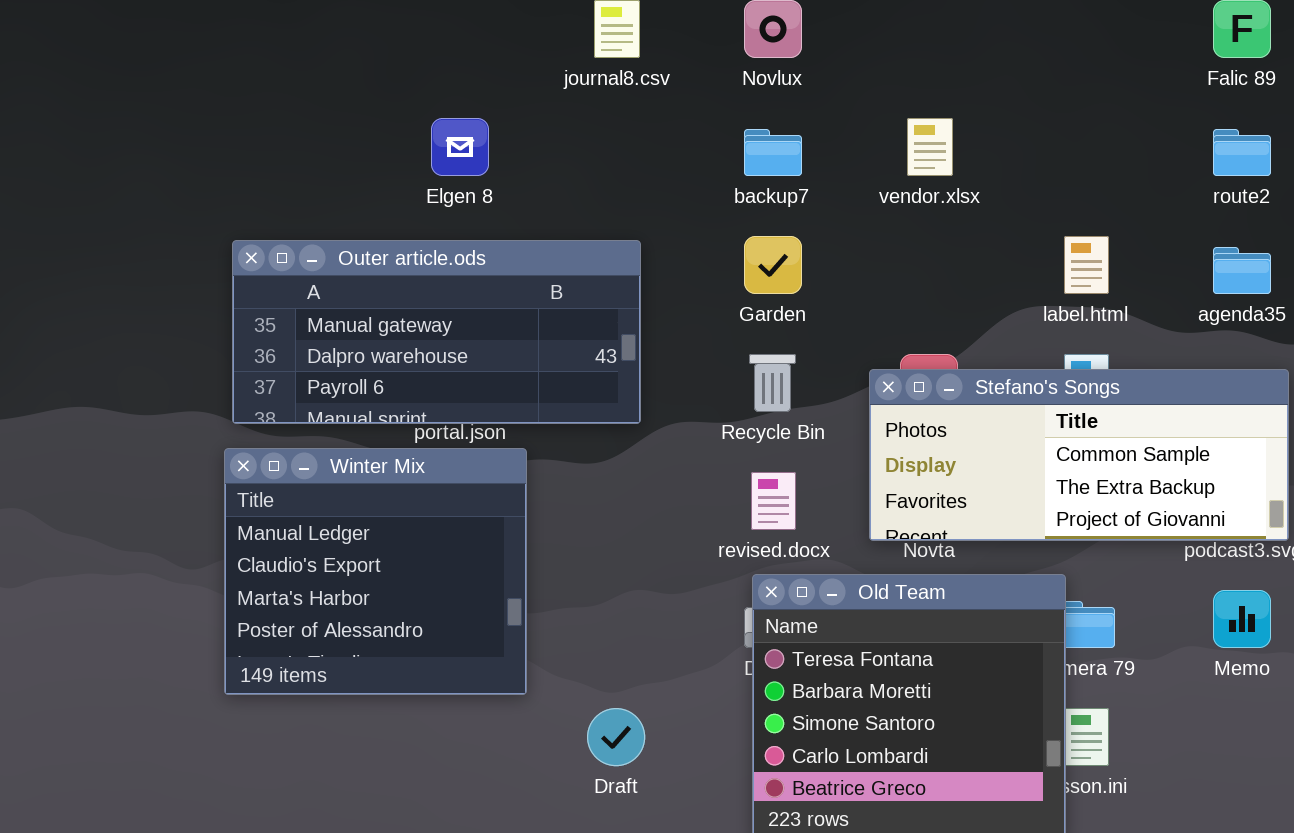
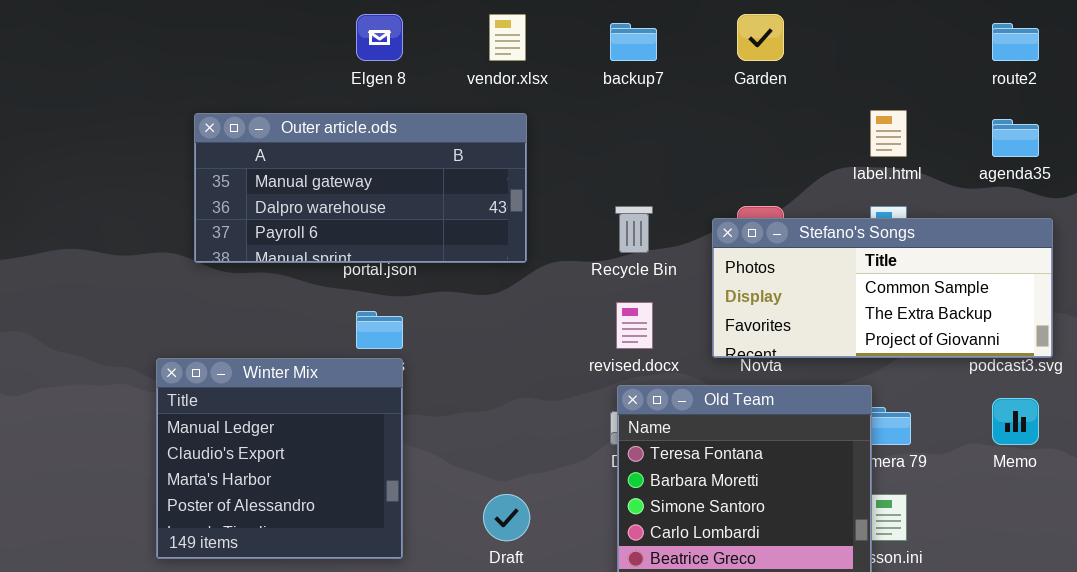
vendor.xlsx: [907,118,953,176] -> [489,14,526,61], moved
Garden: [744,236,802,294] -> [737,14,784,61], moved
Winter Mix: [224,448,527,695] -> [156,358,403,559], moved

